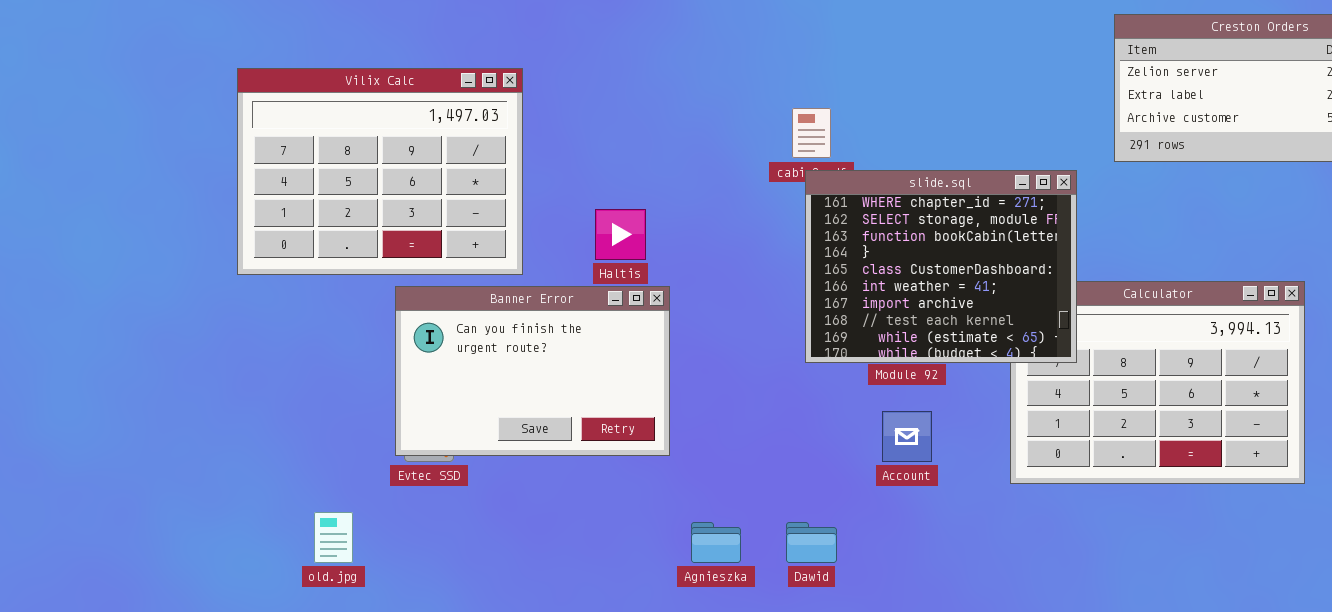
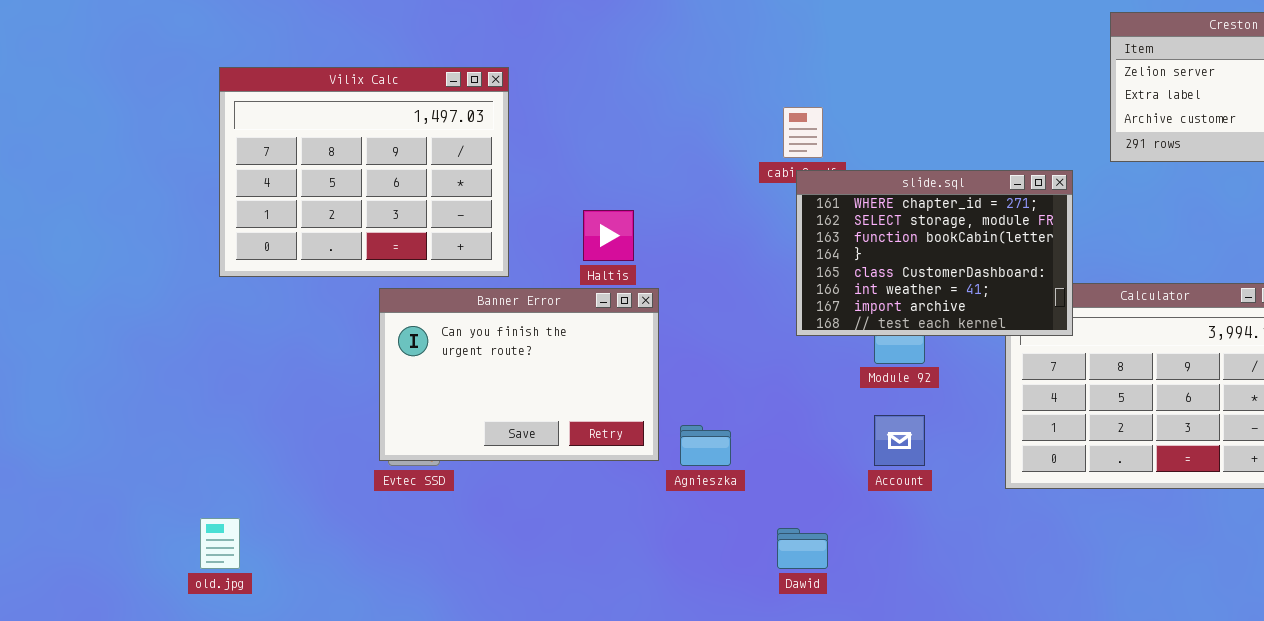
slide.sql: [805,170,1077,363] -> [796,170,1073,336], resized
old.jpg: [314,512,353,563] -> [200,518,240,569], moved
Agnieszka: [691,522,741,563] -> [680,425,731,466], moved

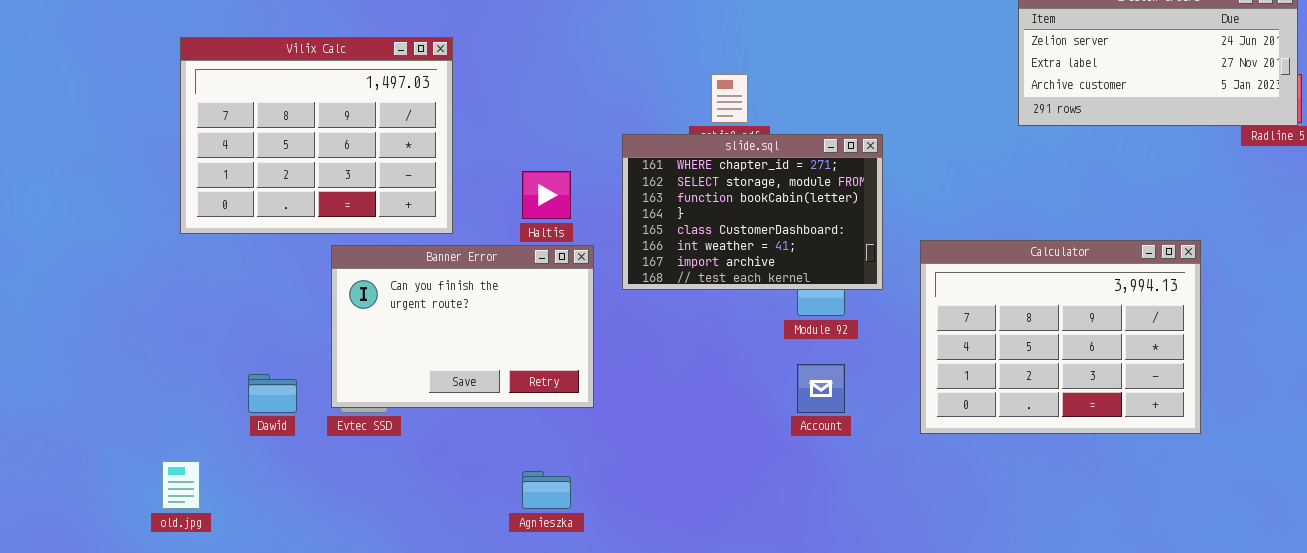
slide.sql: [796,170,1073,336] -> [622,134,883,290], moved
Agnieszka: [680,425,731,466] -> [522,471,571,509], moved
Dawid: [777,528,828,569] -> [248,374,297,413], moved

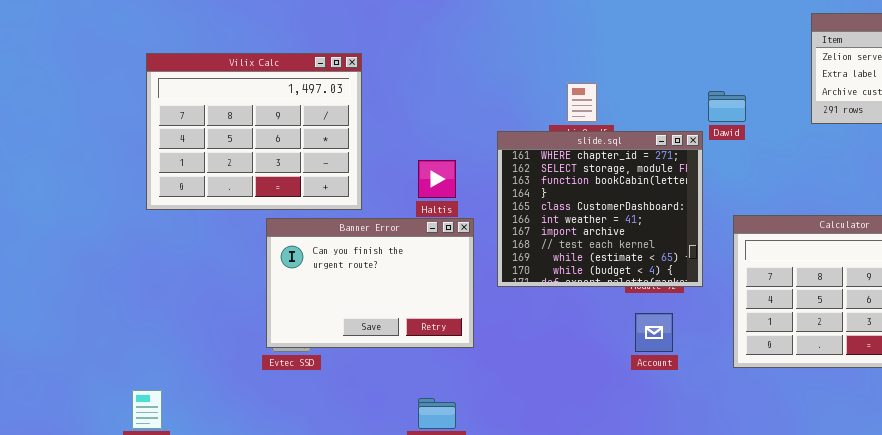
slide.sql: [622,134,883,290] -> [497,131,703,287], resized
Dawid: [248,374,297,413] -> [708,91,746,122], moved

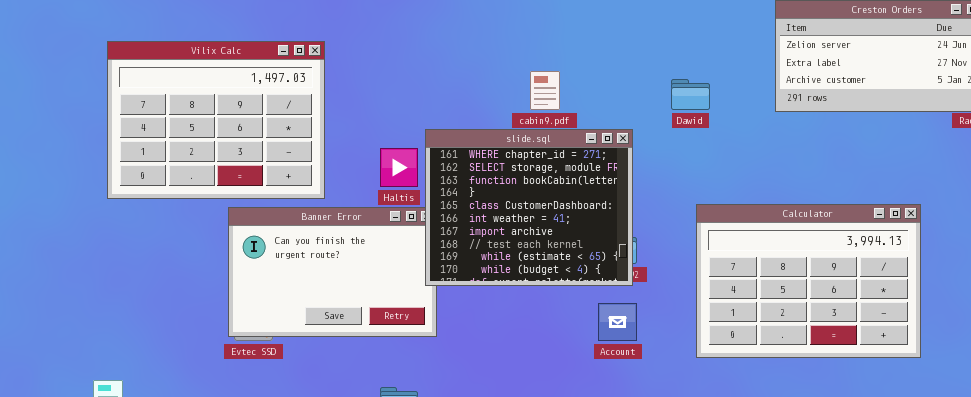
slide.sql: [497,131,703,287] -> [425,129,633,286], moved

